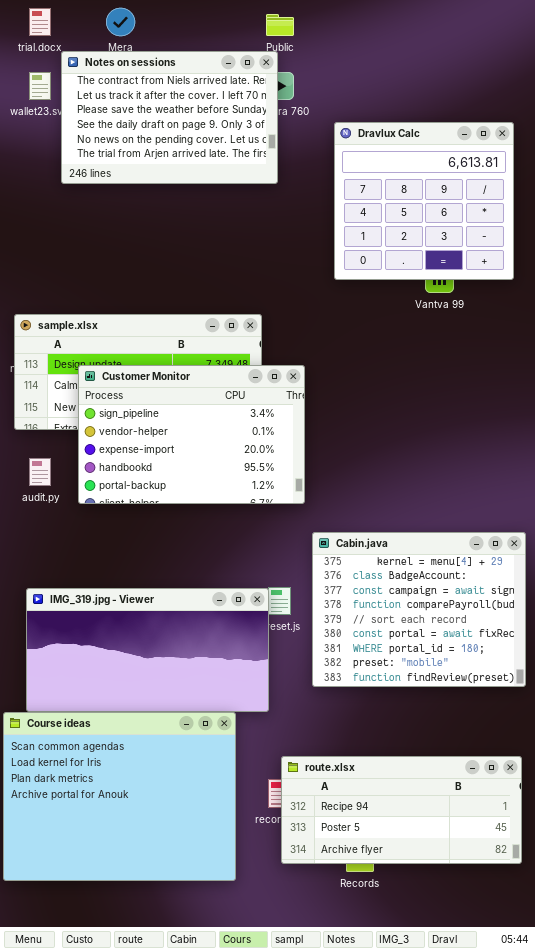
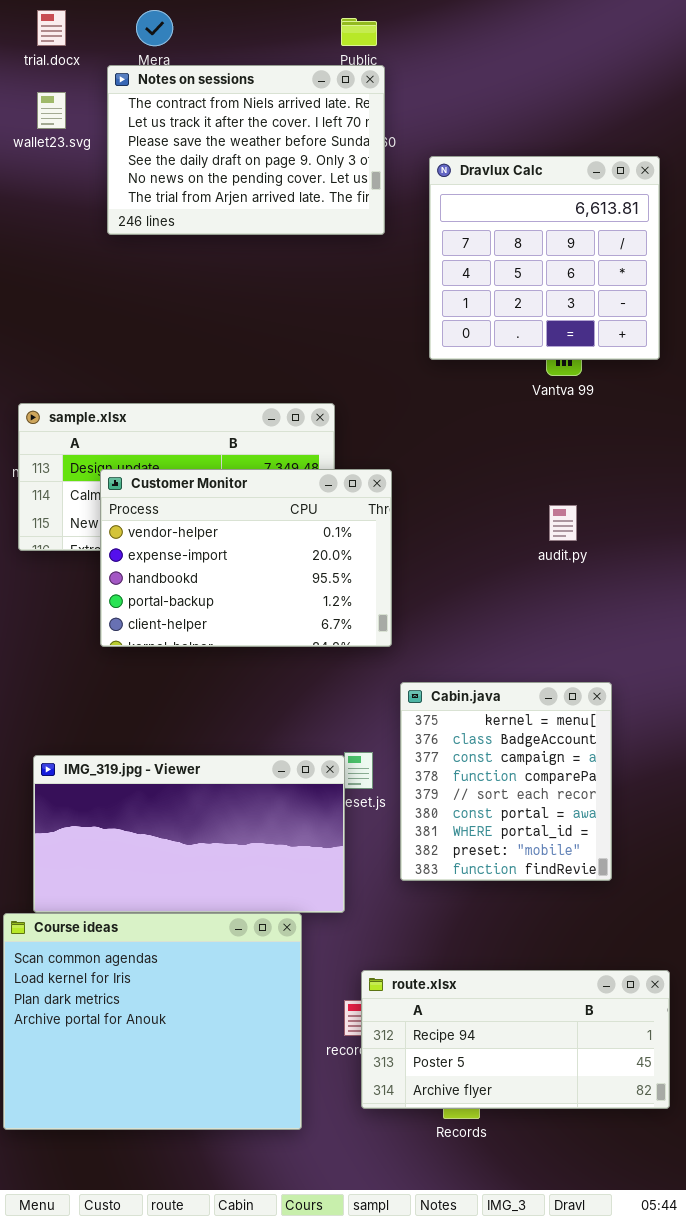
Notes on sessions: [61,51,278,184] -> [107,65,385,235], moved
Customer Monitor: [78,365,305,504] -> [100,469,392,647], scrolled down 1 row
audit.py: [29,458,51,486] -> [549,505,577,541], moved
Cabin.java: [312,532,526,687] -> [400,682,612,881], resized

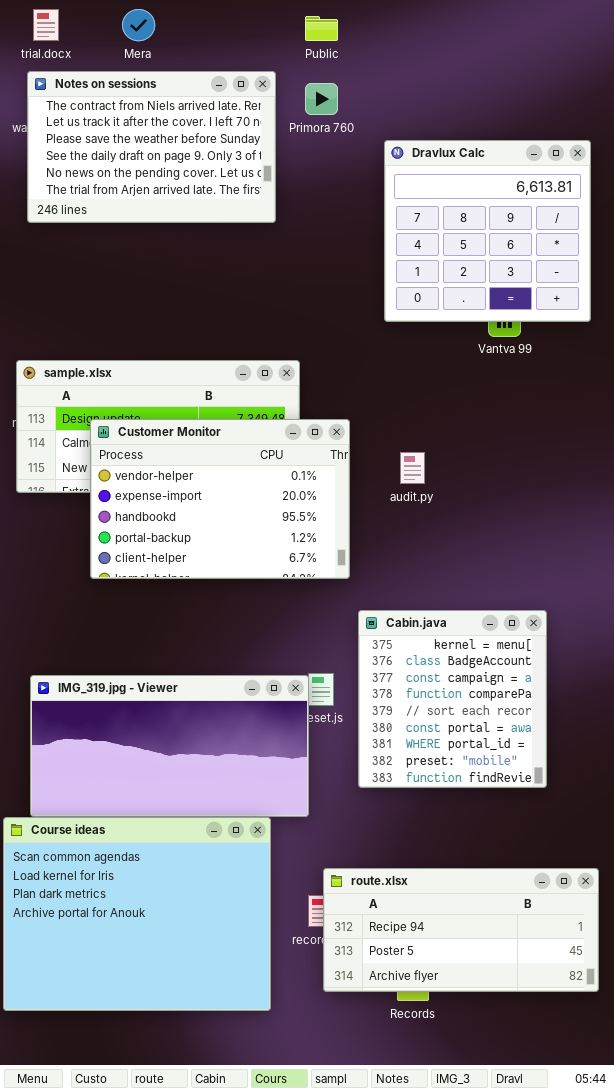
Notes on sessions: [107,65,385,235] -> [27,71,276,223], moved
audit.py: [549,505,577,541] -> [400,452,425,484], moved

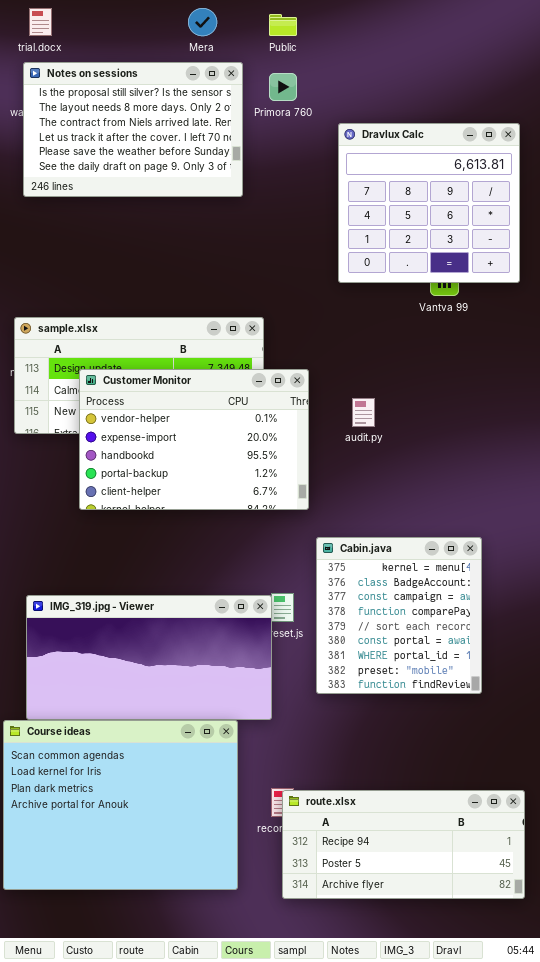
Mera: [122,9,155,41] -> [188,8,217,36], moved
Notes on sessions: [27,71,276,223] -> [23,62,243,197], scrolled up 2 rows
route.xlsx: [323,868,599,992] -> [282,790,525,899], moved

